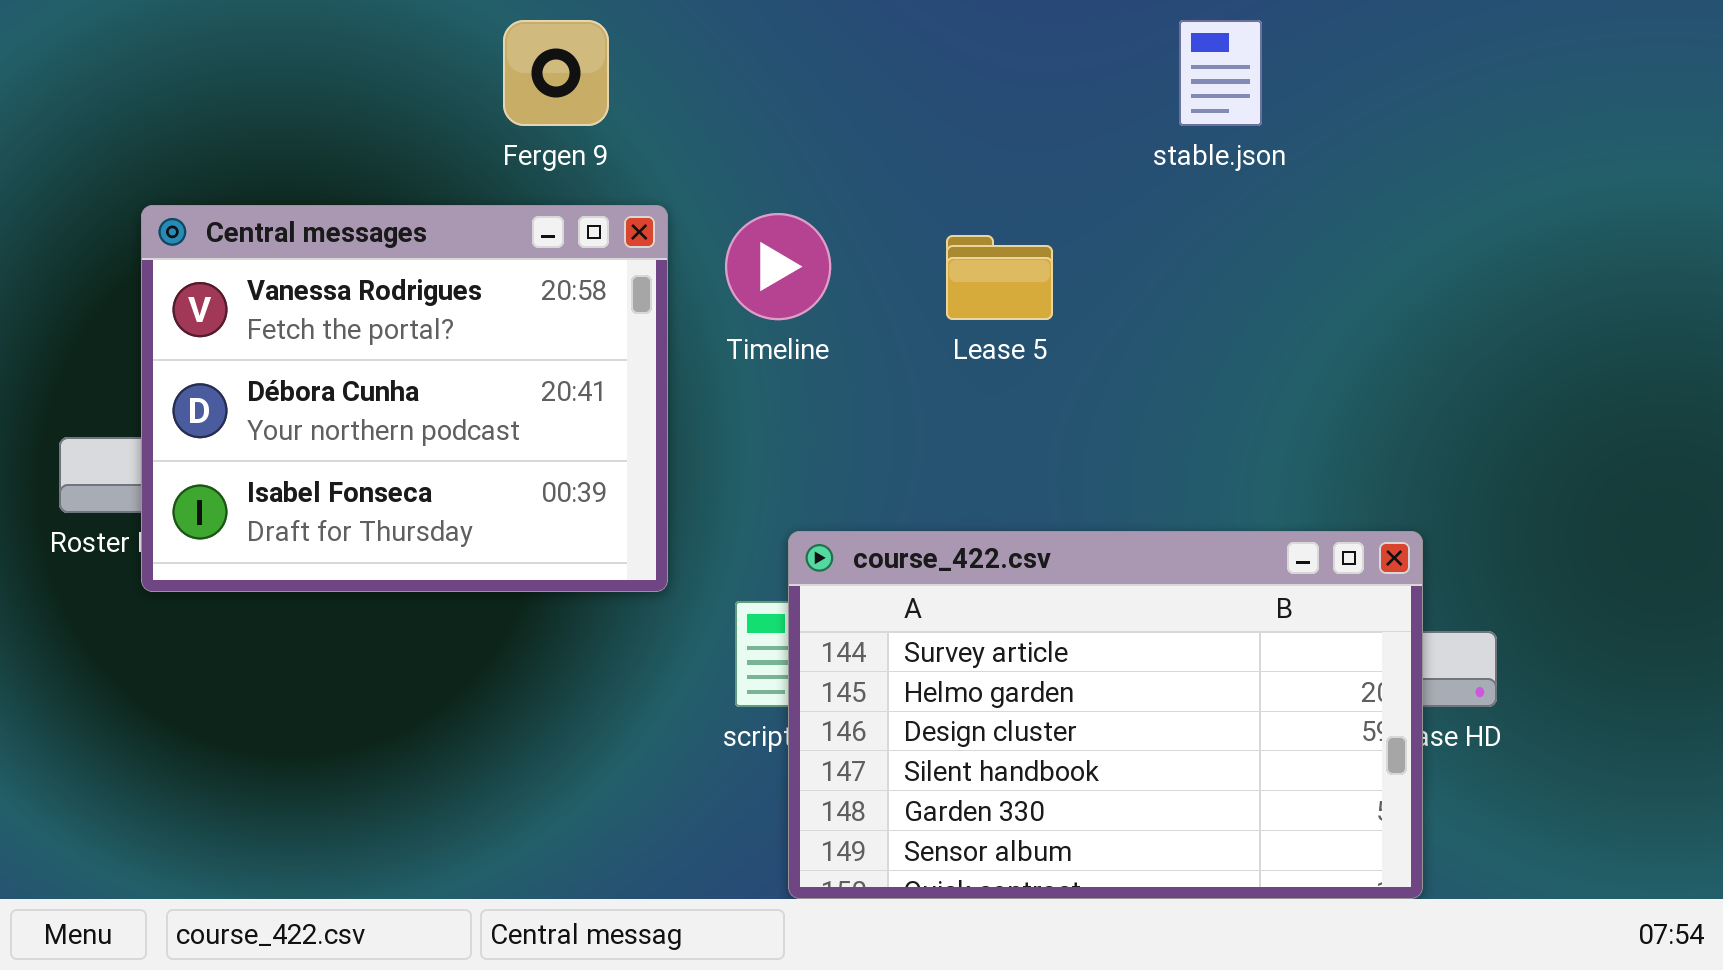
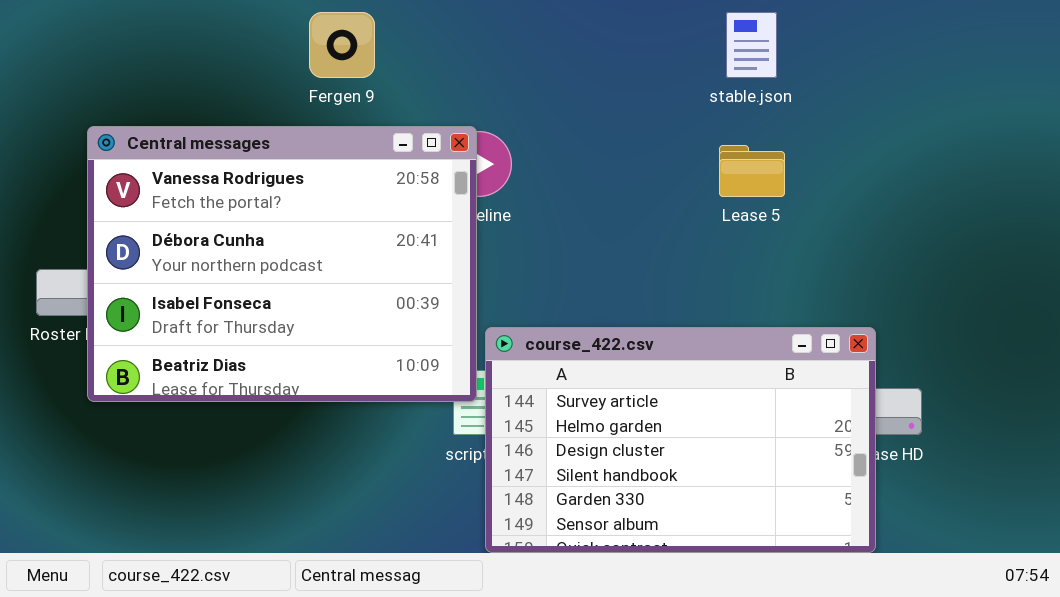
Central messages: [141,205,668,592] -> [87,126,477,402], resized
Lease 5: [946,235,1053,320] -> [719,145,785,197], moved

